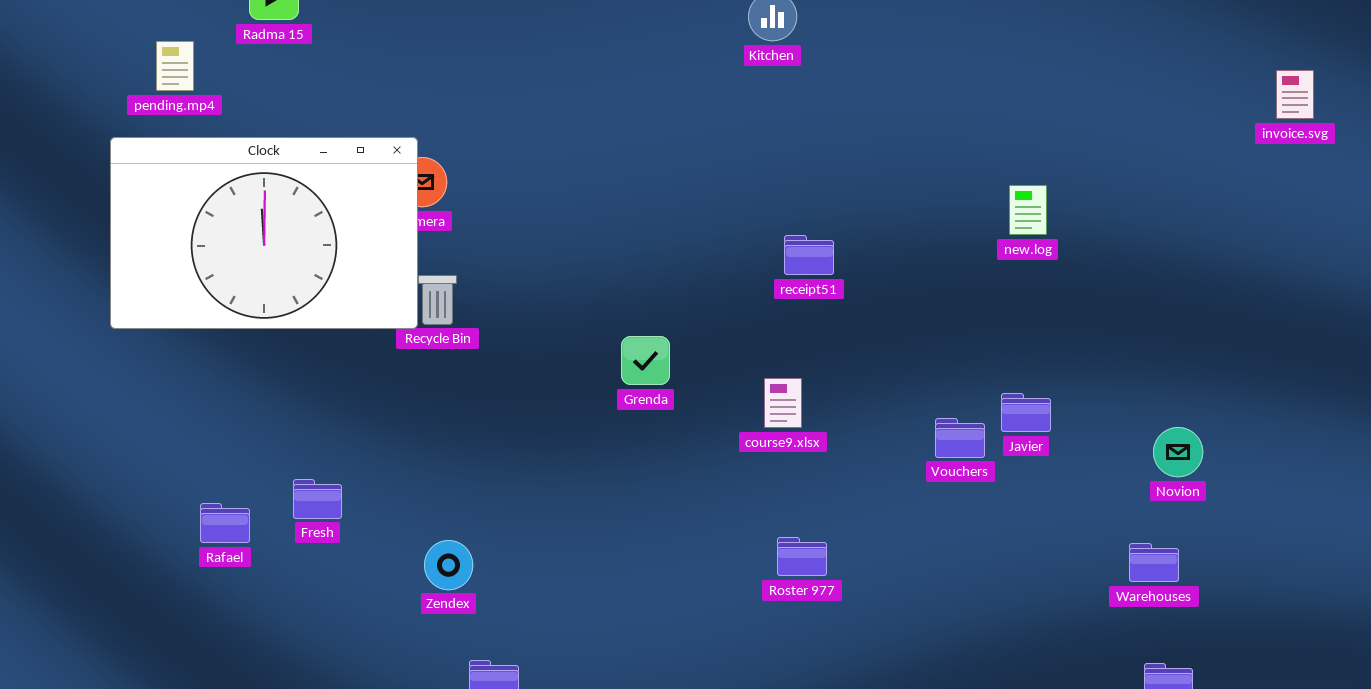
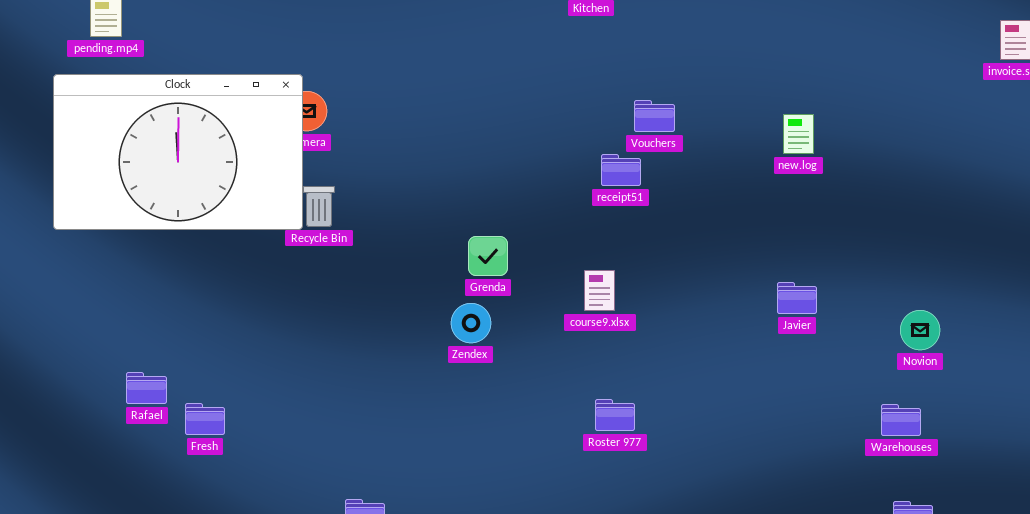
Vouchers: [935,418,985,458] -> [634,100,675,132], moved
Fresh: [293,479,342,519] -> [185,403,225,435], moved
Zendex: [424,540,473,590] -> [451,303,491,343], moved

